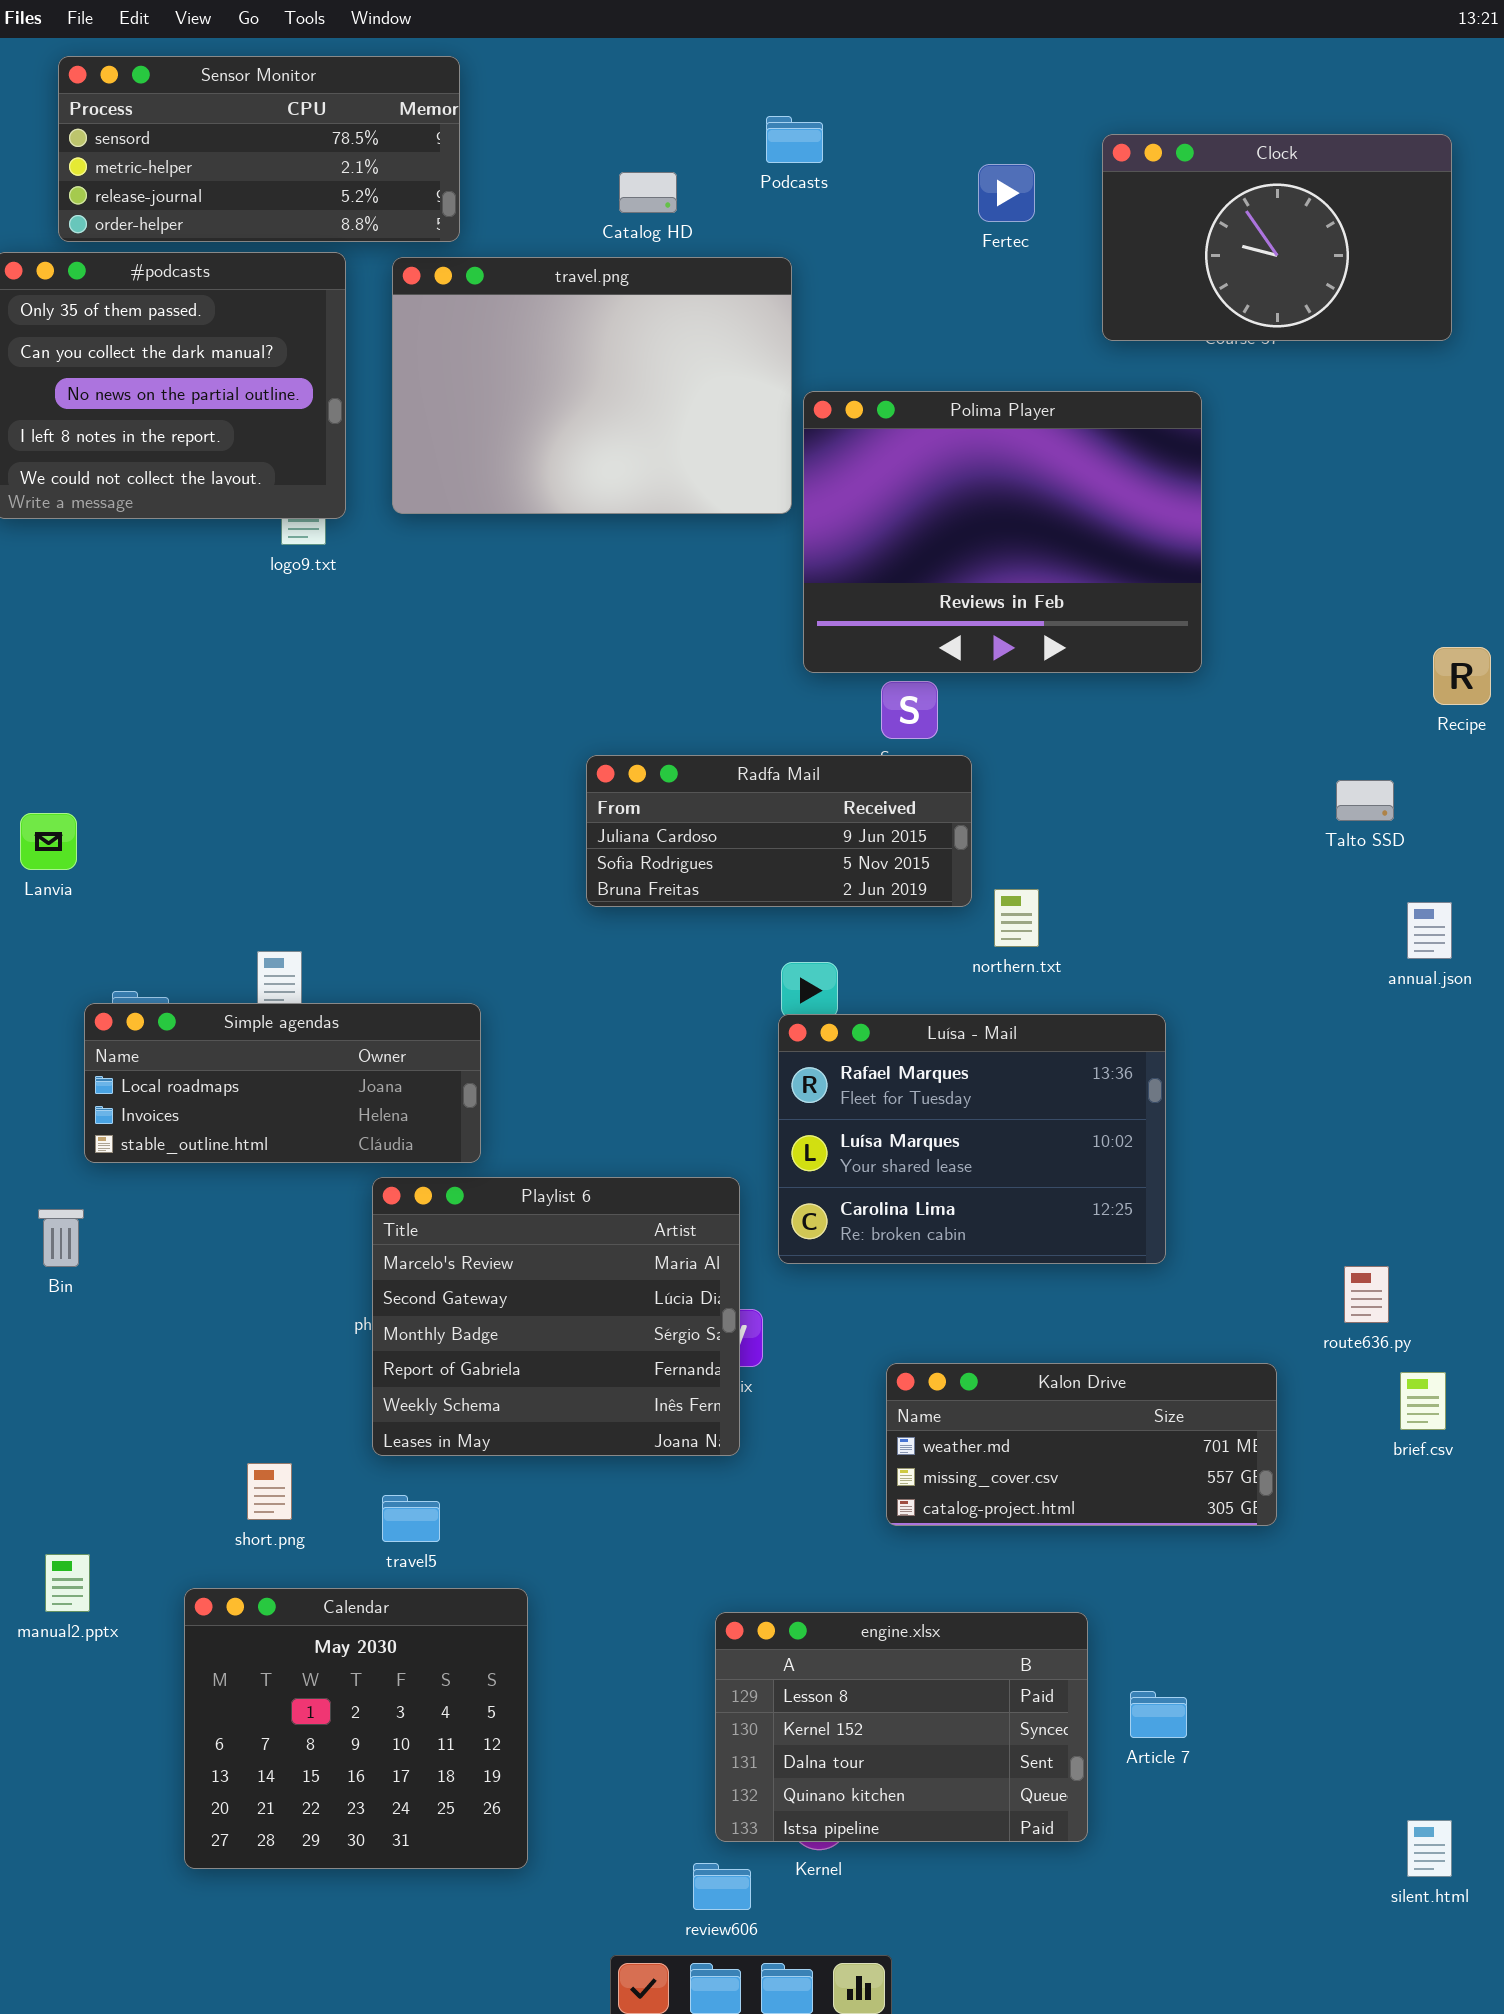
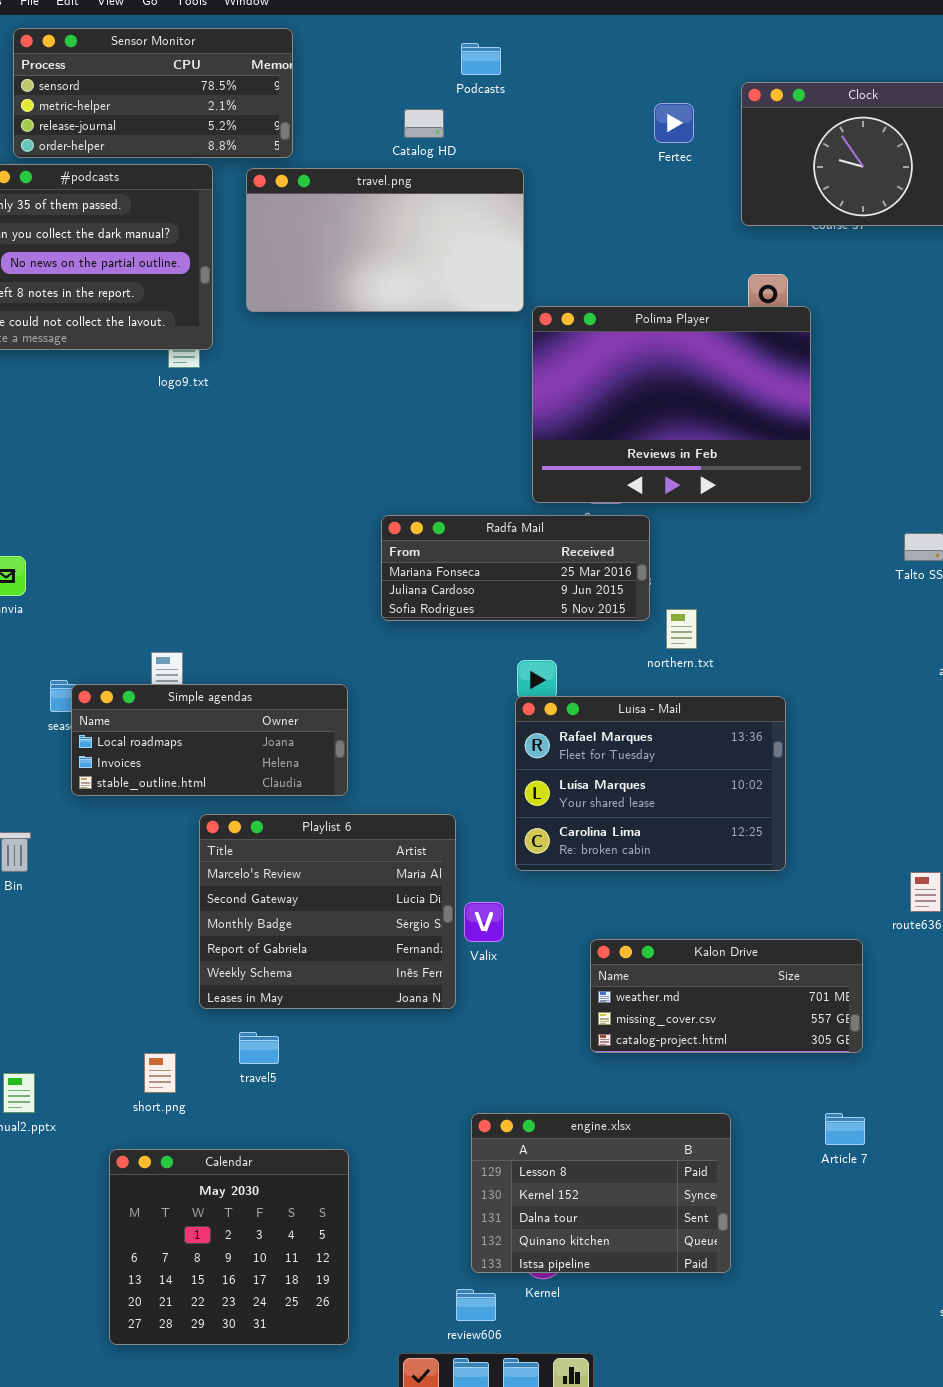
Podcasts: [766,116,823,163] -> [461,43,501,75], moved
travel.png: [392,257,792,514] -> [246,168,524,312], resized
Polima Player: [803,391,1202,673] -> [532,306,811,503], moved
Radfa Mail: [586,755,972,907] -> [381,515,650,621], scrolled up 1 row
Simple agendas: [84,1003,481,1163] -> [71,684,348,796], moved
Playlist 6: [372,1177,740,1456] -> [199,814,456,1009], moved
short.png: [247,1463,292,1520] -> [144,1053,176,1093], moved
Calendar: [184,1588,528,1869] -> [109,1149,349,1345], moved
Article 7: [1130,1691,1187,1738] -> [825,1113,865,1145], moved

